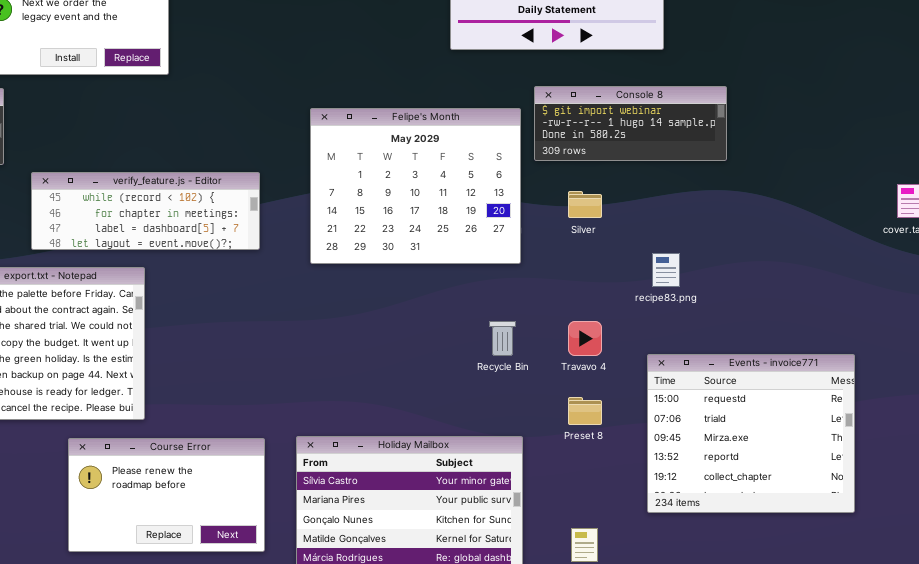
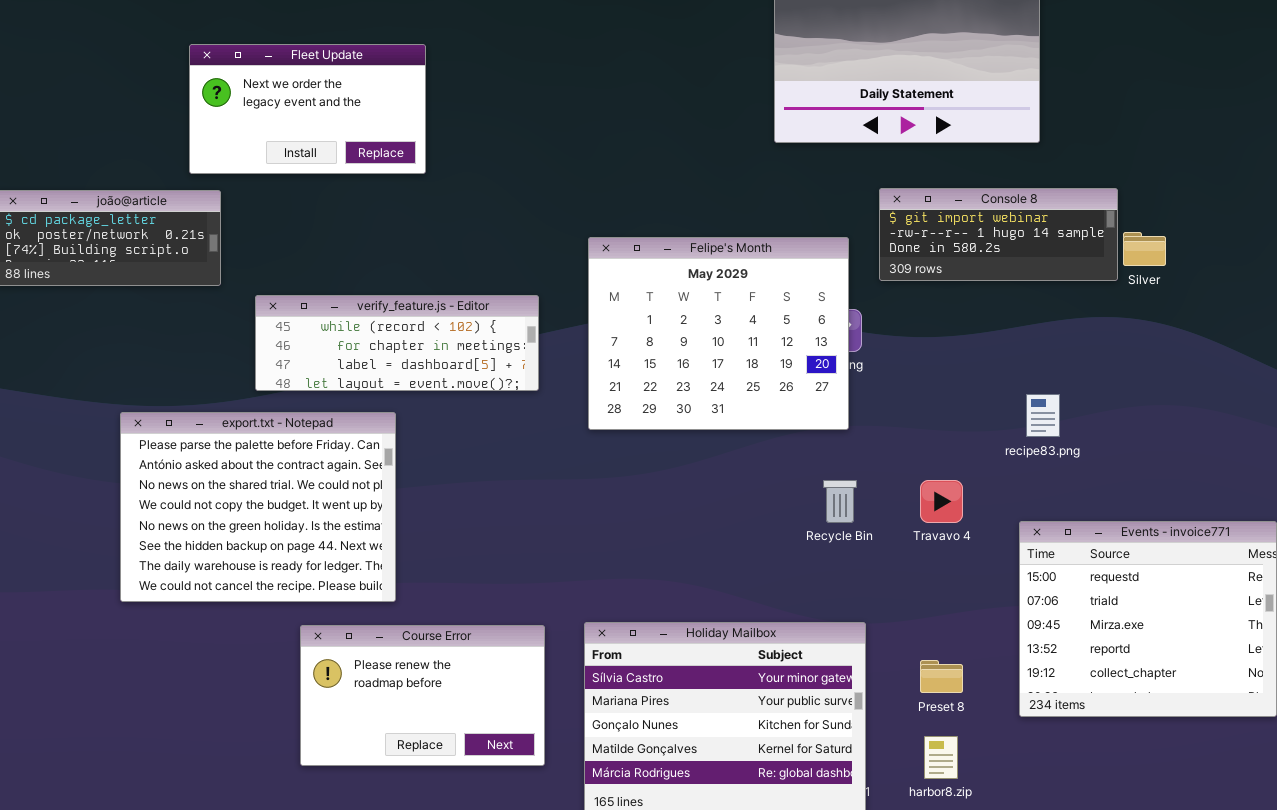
Felipe's Month: [310,108,521,264] -> [588,237,849,430], moved
Silver: [568,191,602,218] -> [1123,232,1166,266], moved
Preset 8: [568,397,602,425] -> [920,660,963,693], moved

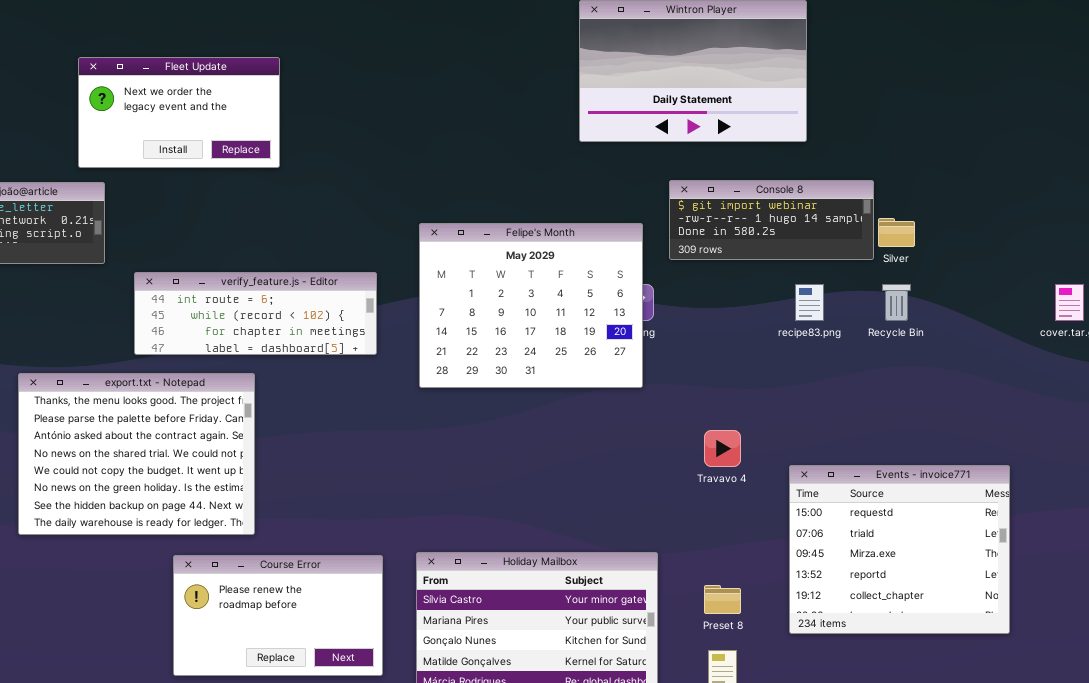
verify_feature.js - Editor: [255,295,539,391] -> [134,272,377,355], scrolled up 1 row
recipe83.png: [1026,394,1060,437] -> [795,284,824,321], moved
export.txt - Notepad: [120,412,396,602] -> [18,373,255,535], scrolled up 1 row
Recycle Bin: [823,480,857,523] -> [882,284,911,321], moved

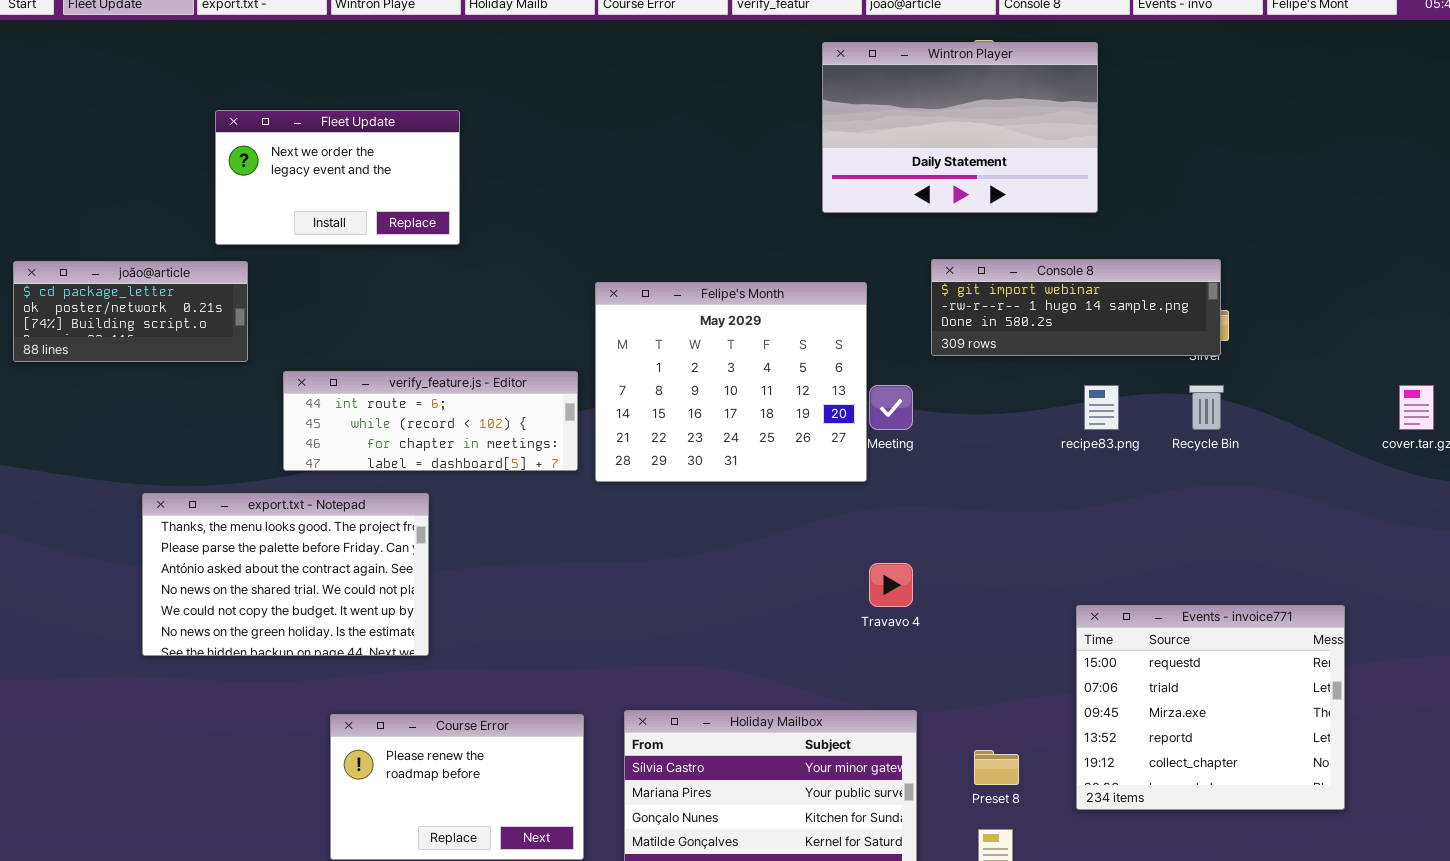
Console 8: [669,180,874,260] -> [931,259,1221,356], resized
Felipe's Month: [419,223,643,388] -> [595,282,867,482], moved
export.txt - Notepad: [18,373,255,535] -> [142,493,429,656], resized
Travavo 4: [704,430,741,467] -> [869,563,913,607], moved

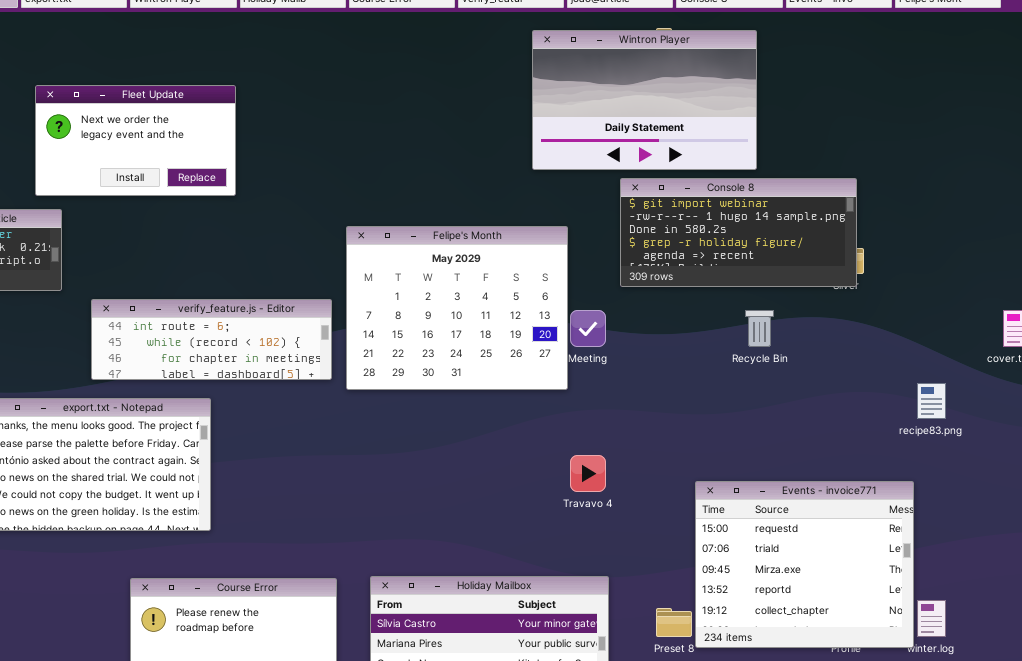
Console 8: [931,259,1221,356] -> [620,178,857,287], resized
recipe83.png: [1084,385,1119,430] -> [917,383,946,419], moved
Recycle Bin: [1189,385,1224,430] -> [745,310,774,347], moved
Events - invoice771: [1076,605,1345,810] -> [695,481,914,648], moved

